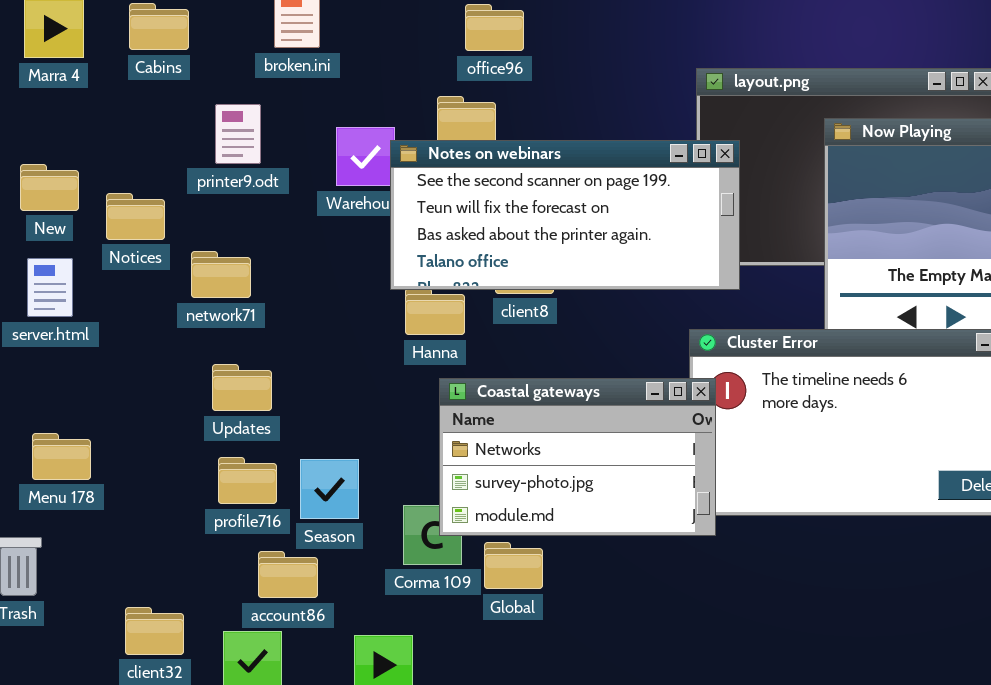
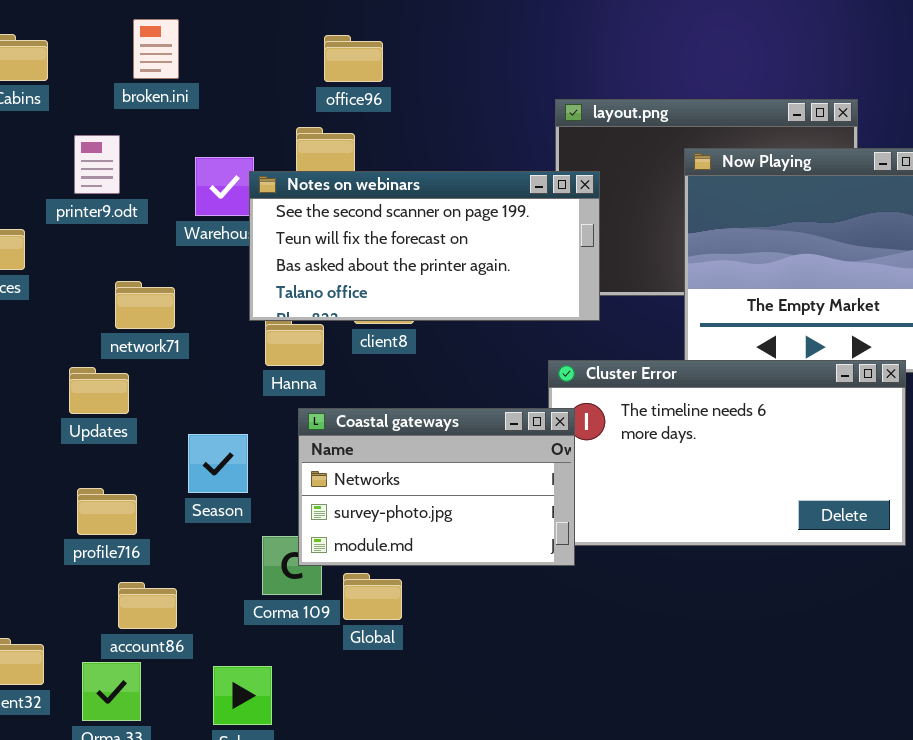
network71: [191,251,251,298] -> [115,281,175,329], moved
Updates: [212,364,272,411] -> [69,367,129,414], moved
Season: [300,459,359,519] -> [188,434,248,493], moved

